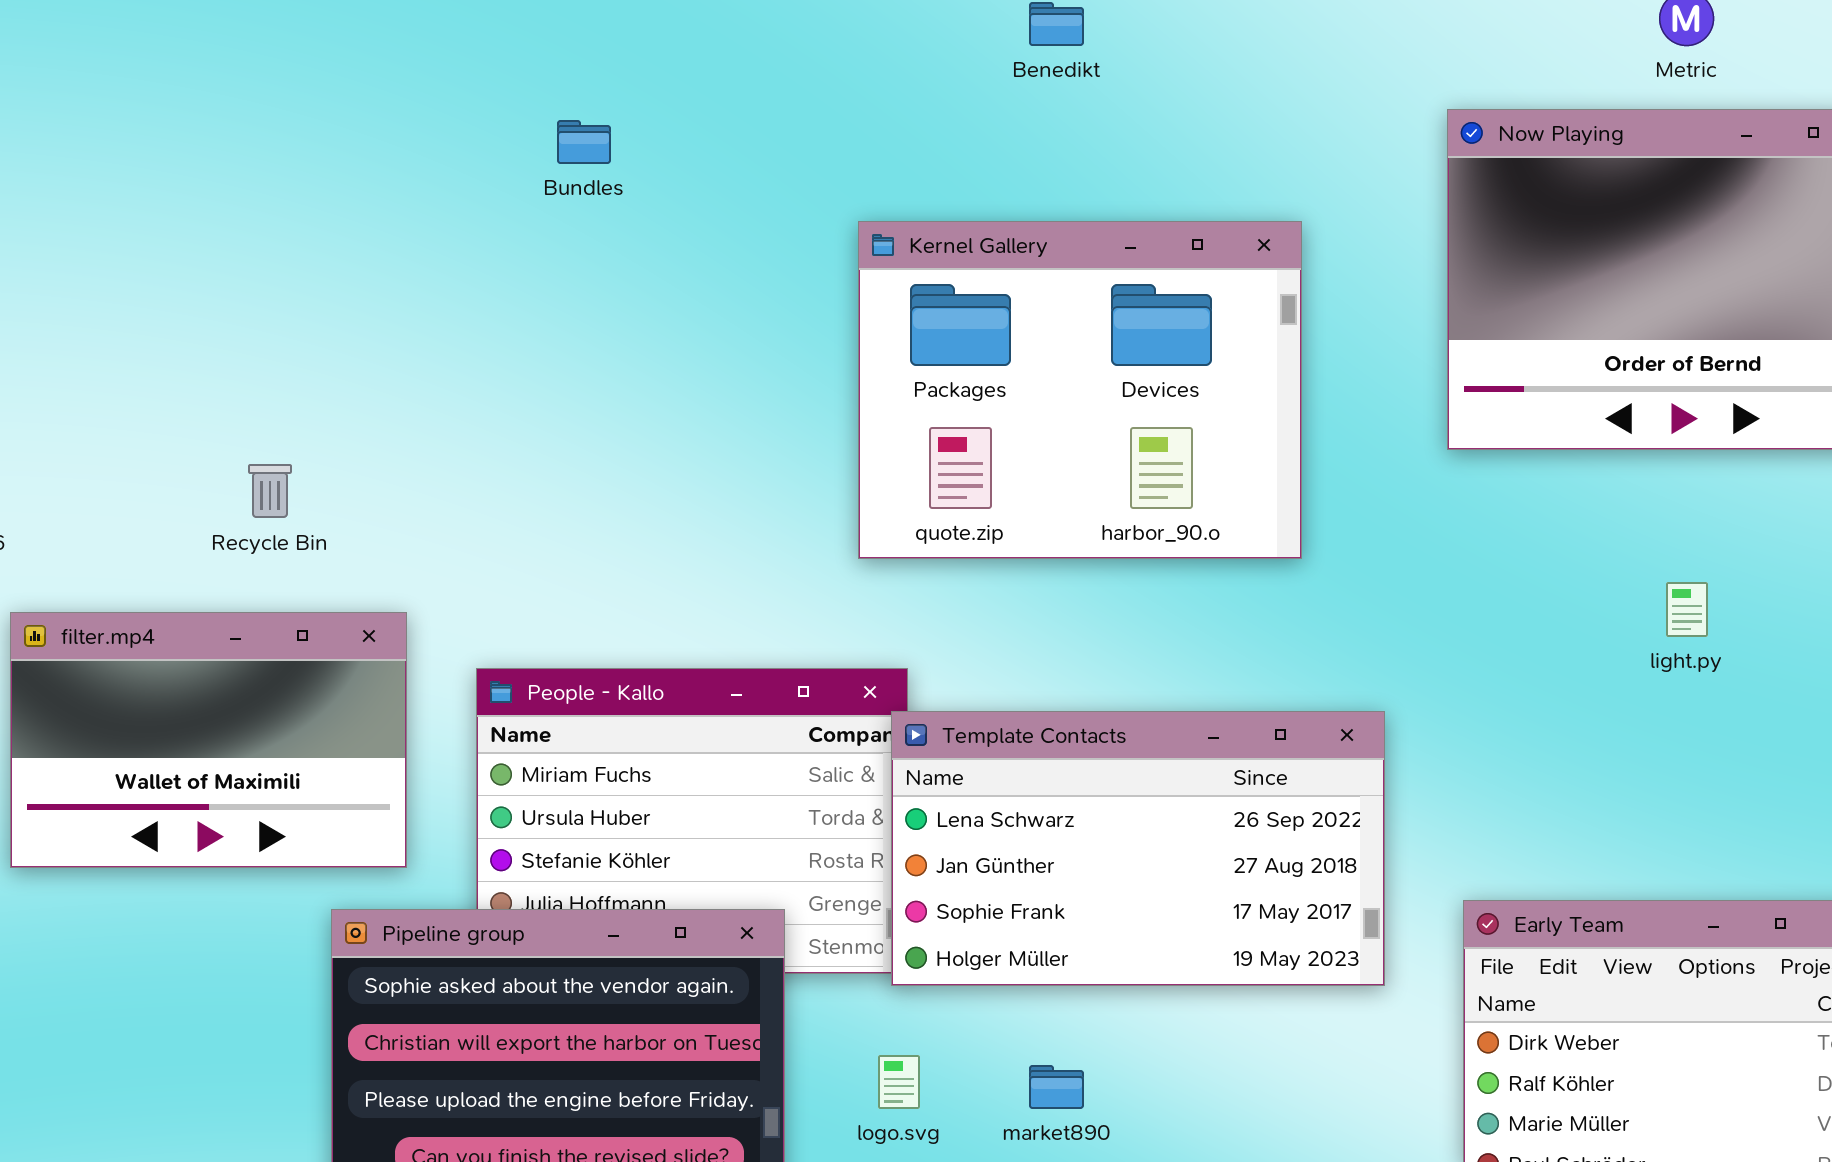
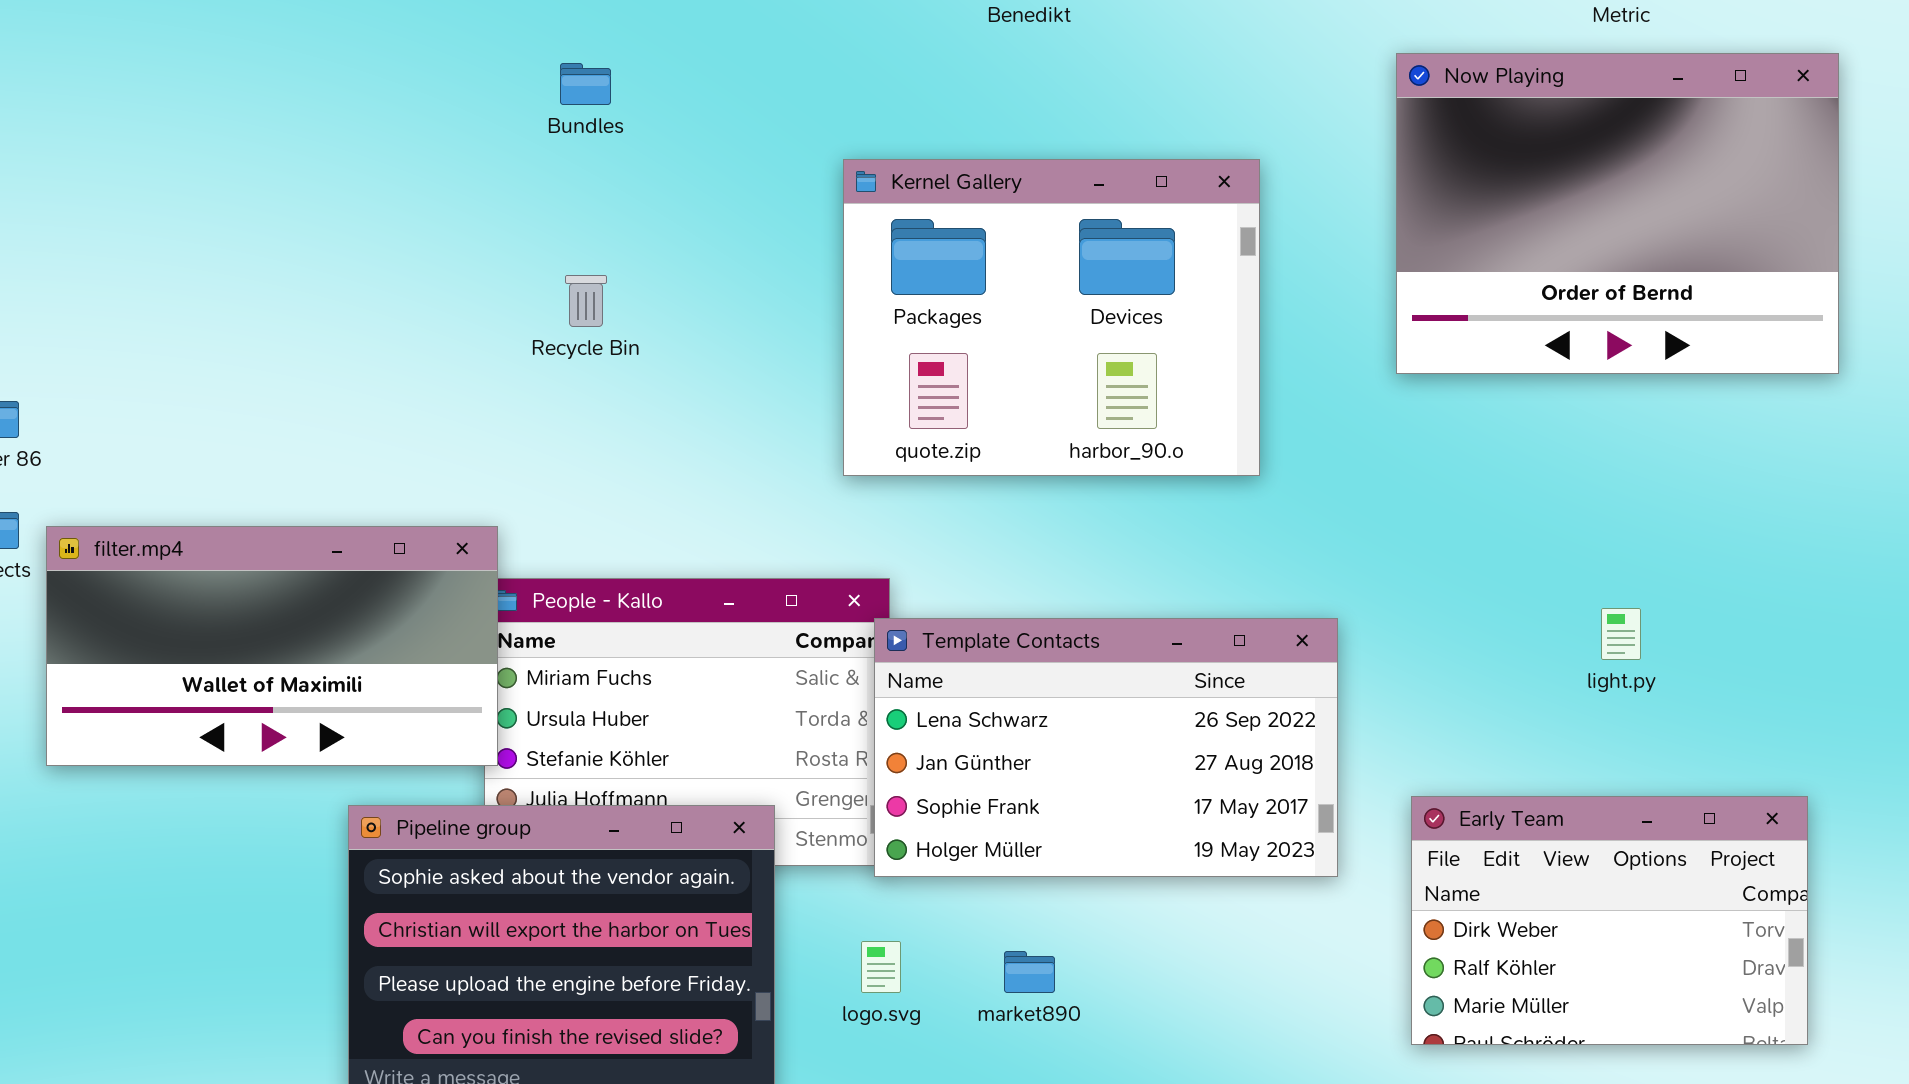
Recycle Bin: [248,464,292,518] -> [565,275,607,327], moved
light.py: [1666,582,1708,637] -> [1601,608,1641,660], moved
filter.mp4: [10,612,407,868] -> [46,526,498,766], resized

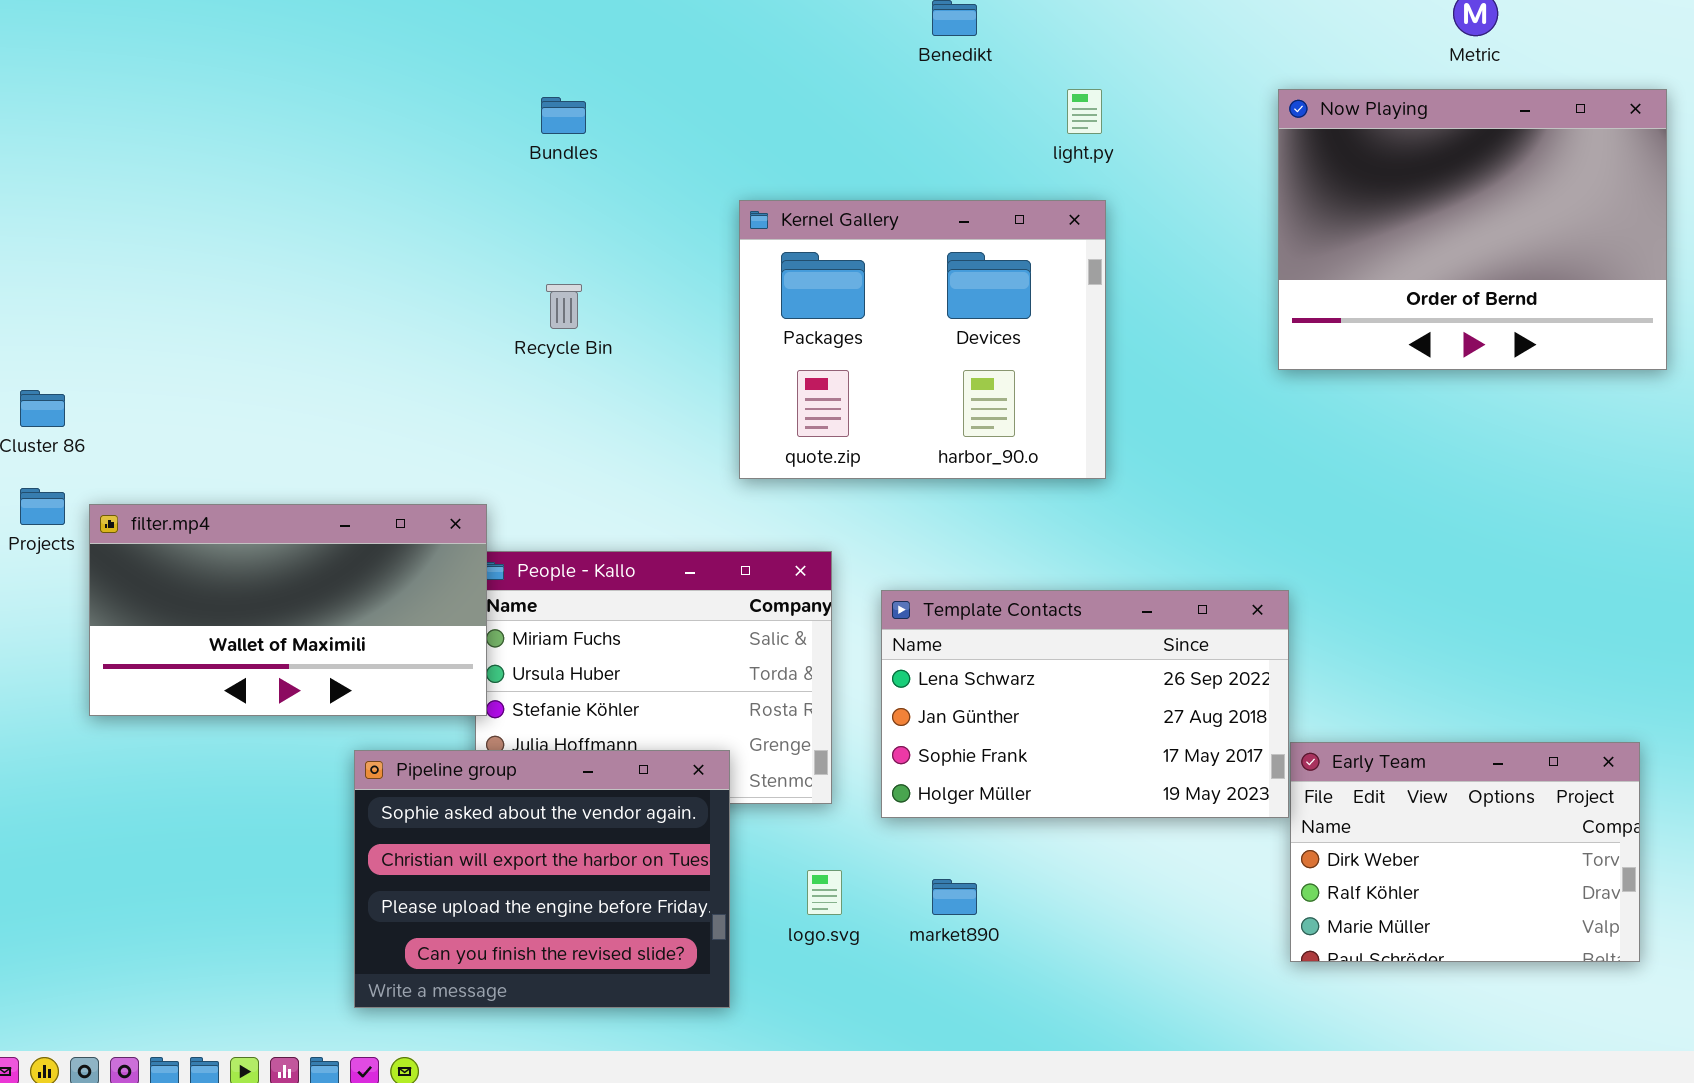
Kernel Gallery: [843,159,1260,476] -> [739,200,1106,479], moved
light.py: [1601,608,1641,660] -> [1067,89,1102,134], moved
Template Contacts: [874,618,1338,877] -> [881,590,1289,818], moved

